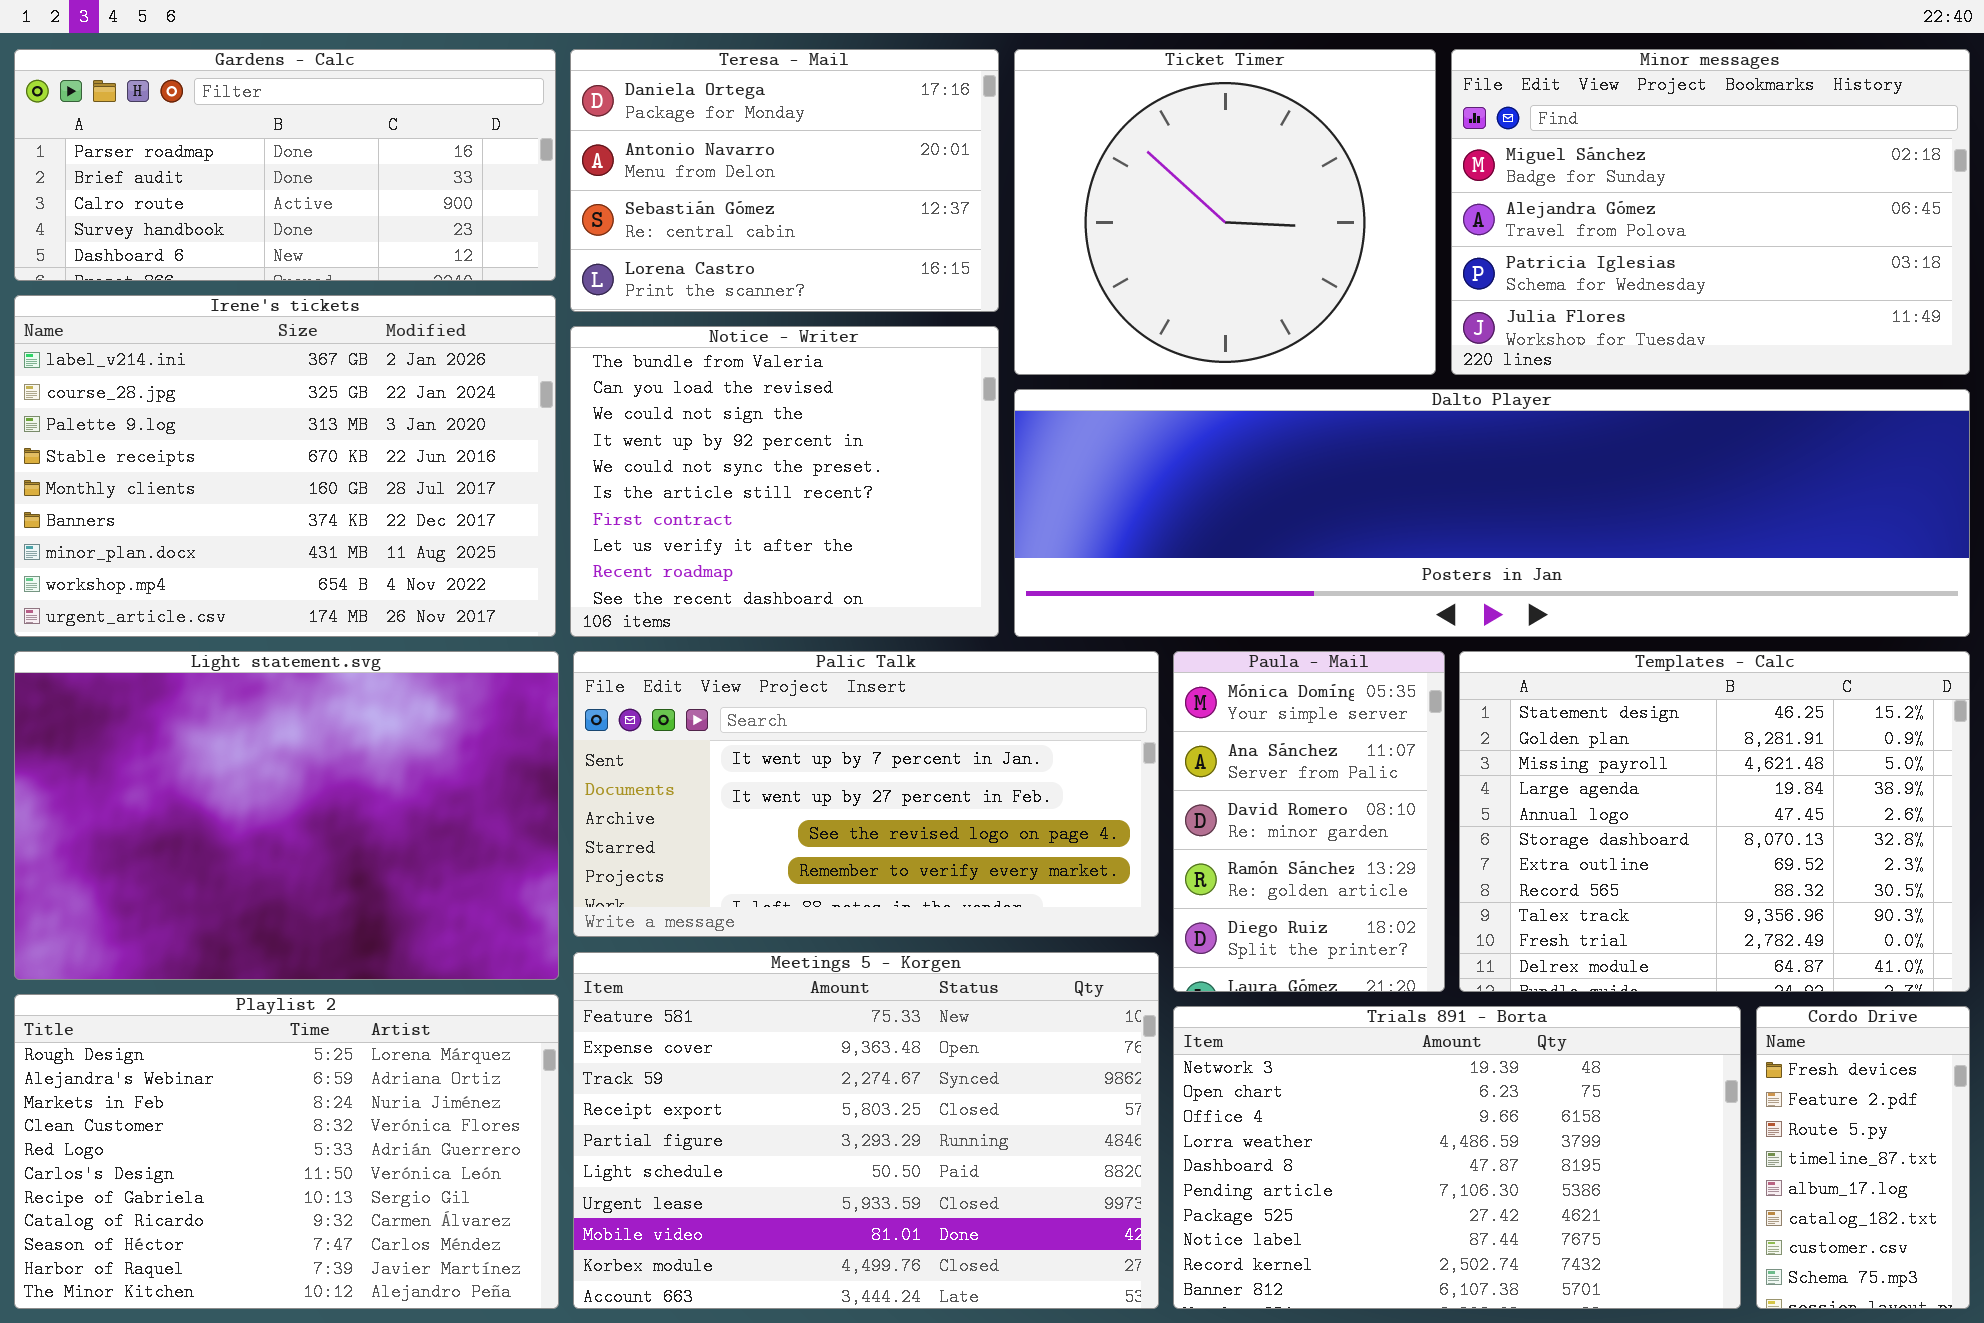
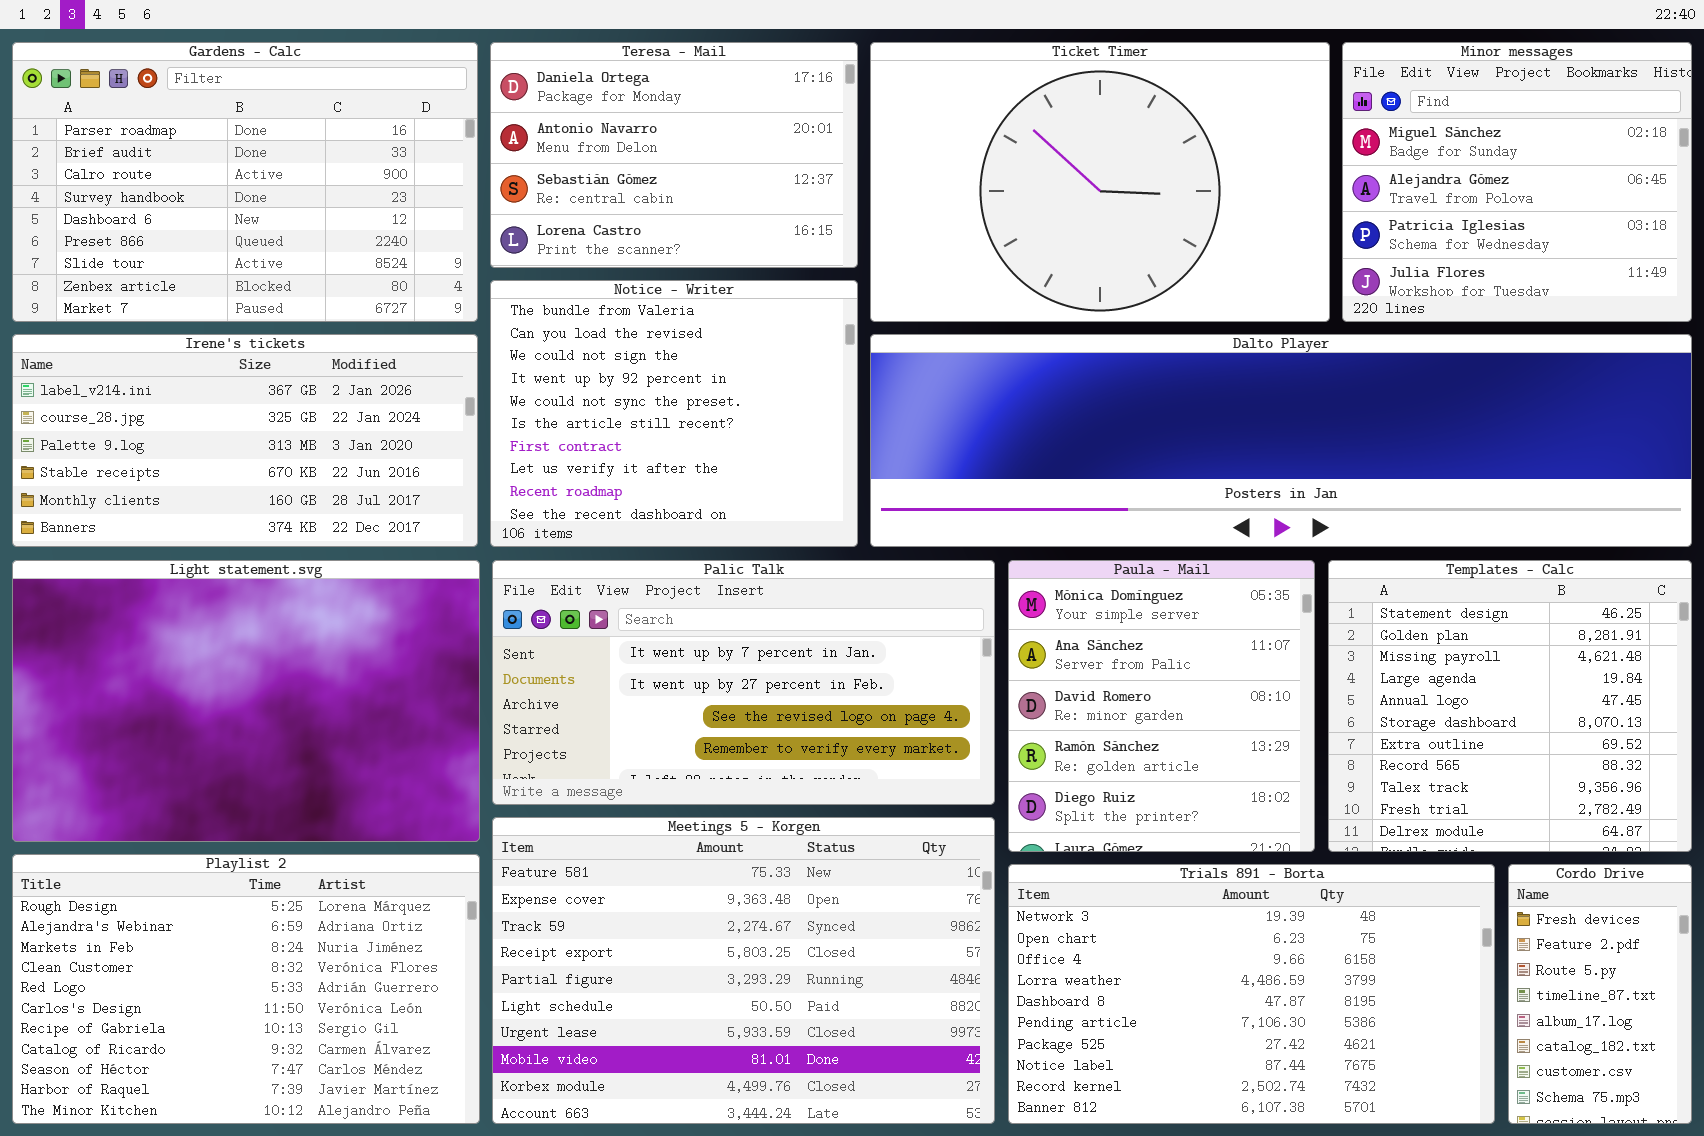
Gardens - Calc: [14,49,556,281] -> [12,42,478,322], resized
Ticket Timer: [1014,49,1436,375] -> [870,42,1330,322], resized
Minor messages: [1451,49,1970,375] -> [1342,42,1692,322], resized
Irene's tickets: [14,295,556,637] -> [12,334,478,547], resized
Paula - Mail: [1173,651,1445,992] -> [1008,560,1315,852], resized
Templates - Calc: [1459,651,1970,992] -> [1328,560,1692,852], resized

